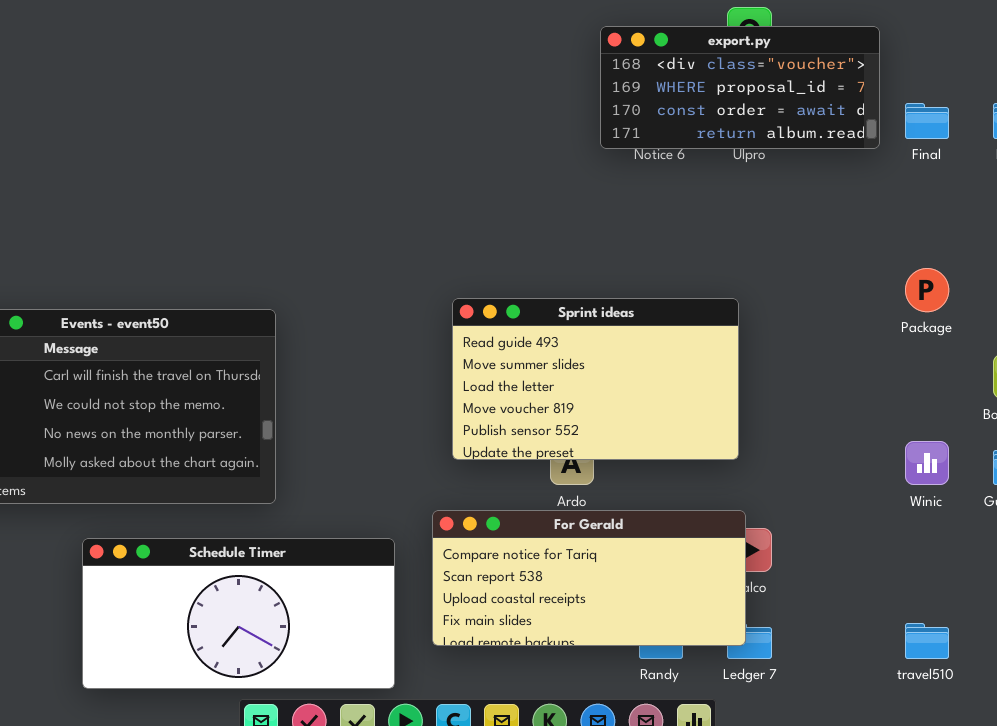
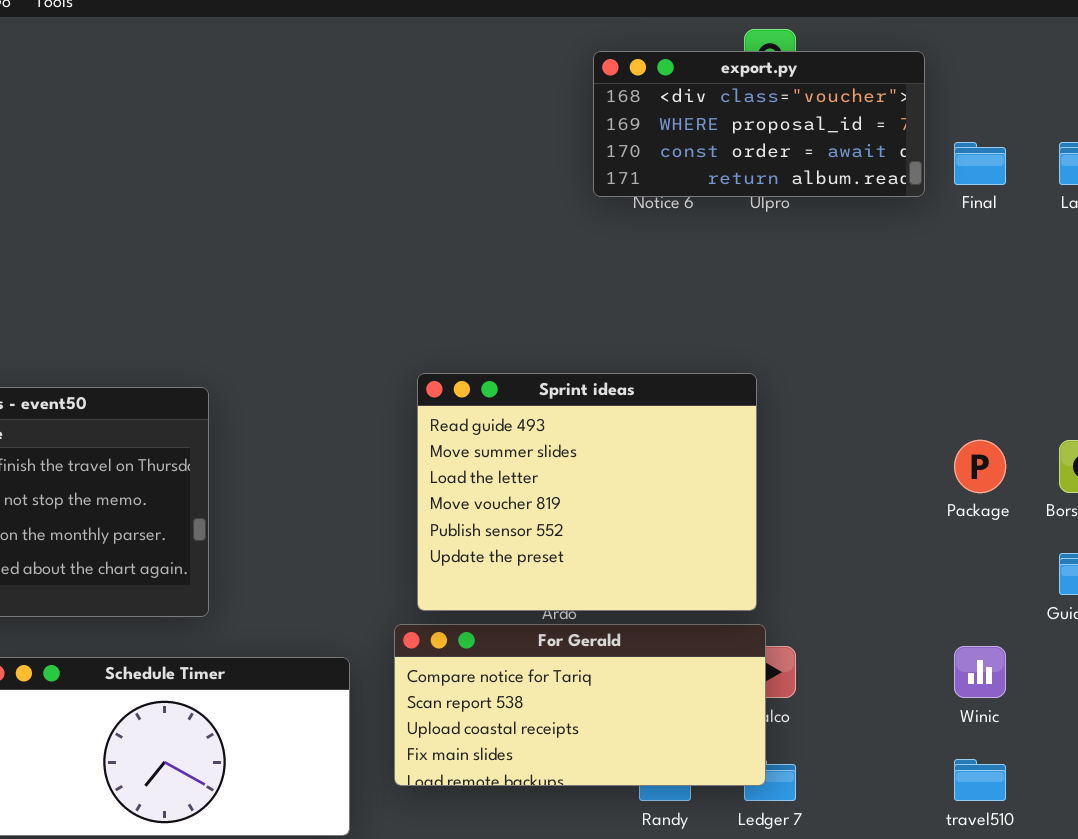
Package: [905,268,949,312] -> [954,440,1006,493], moved
Sprint ideas: [452,298,739,460] -> [417,373,757,611], resized
Winic: [905,441,949,485] -> [954,646,1006,698], moved

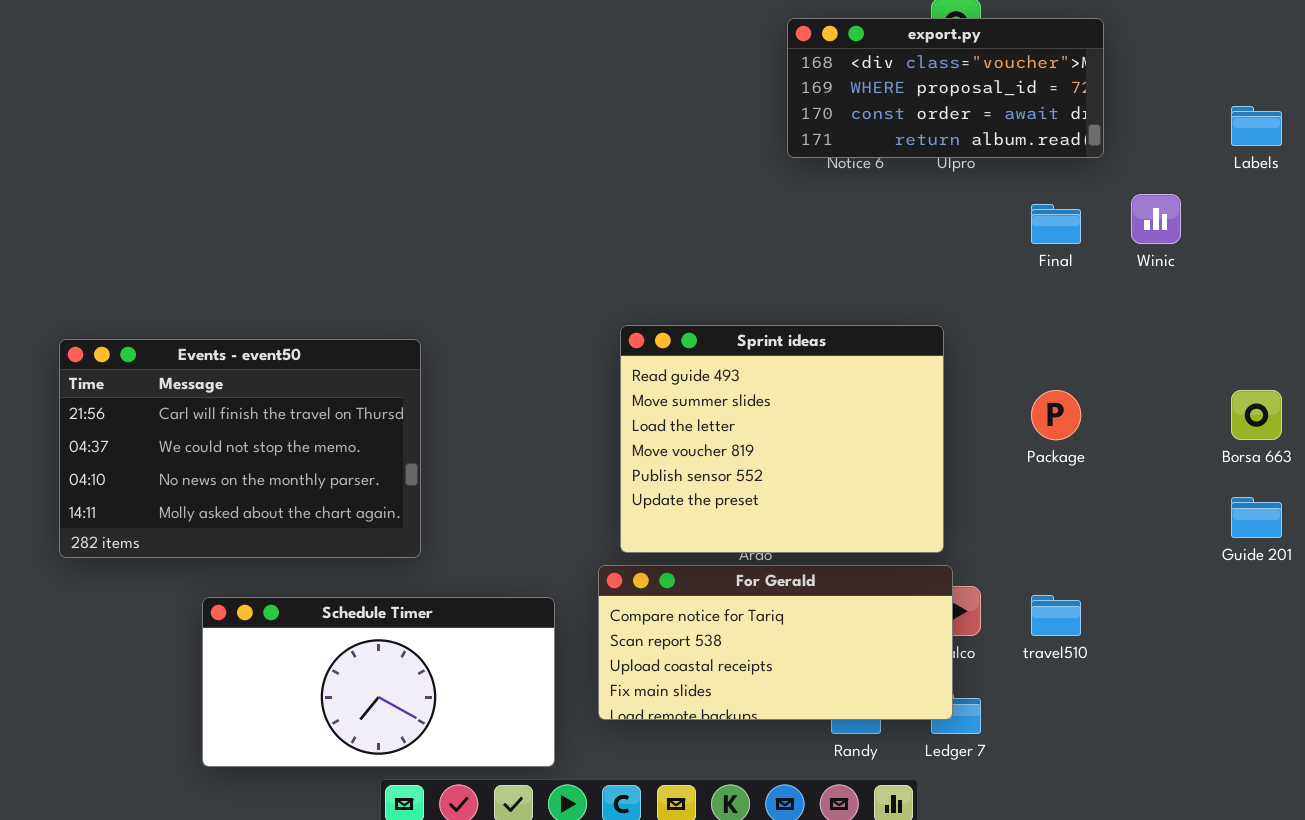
Final: [954,142,1006,185] -> [1031,204,1081,244], moved
Package: [954,440,1006,493] -> [1031,390,1081,440], moved
Winic: [954,646,1006,698] -> [1131,194,1181,244], moved
travel510: [954,759,1006,801] -> [1031,595,1081,636], moved

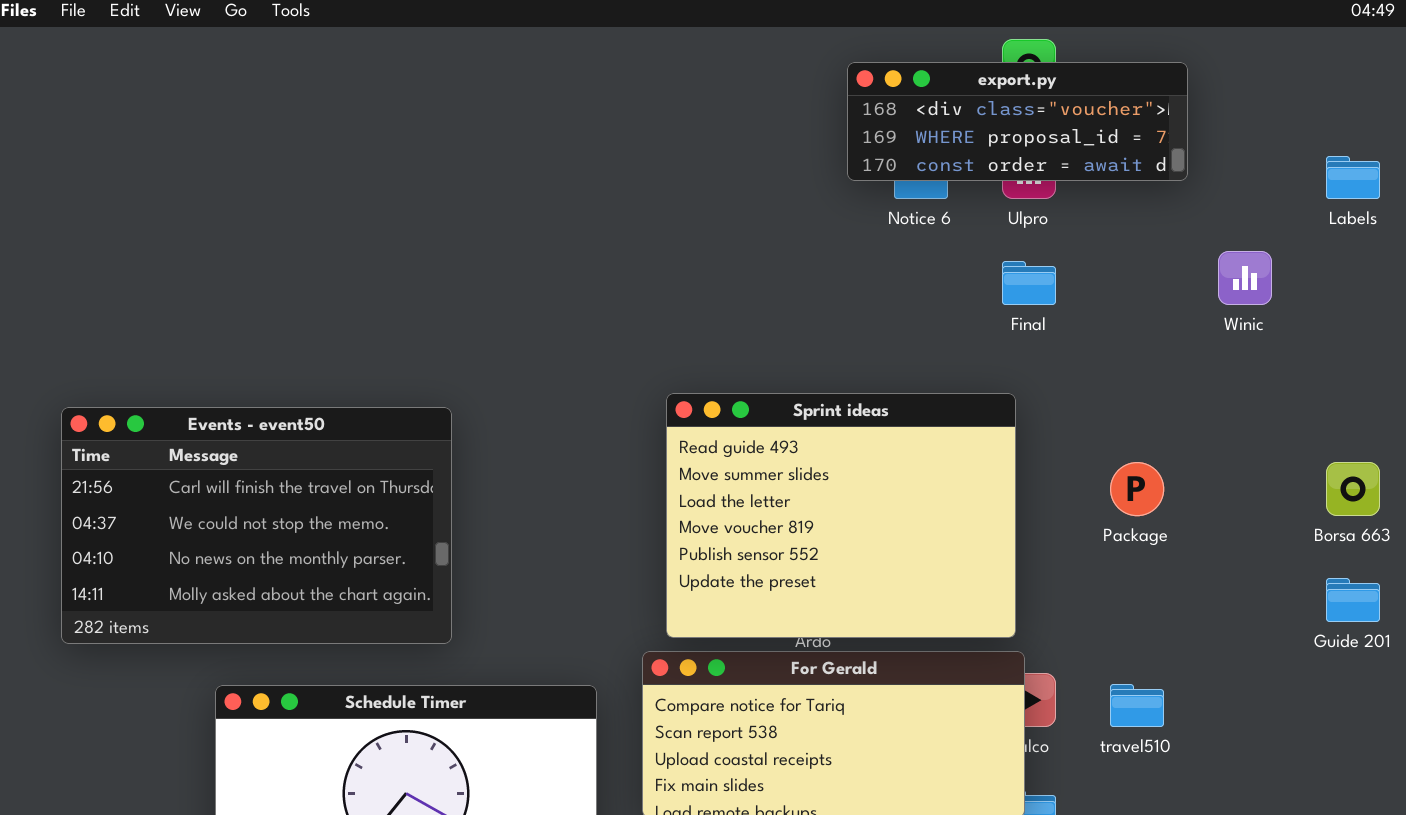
export.py: [787,18,1104,158] -> [847,62,1188,181], resized
Final: [1031,204,1081,244] -> [1002,261,1056,305], moved

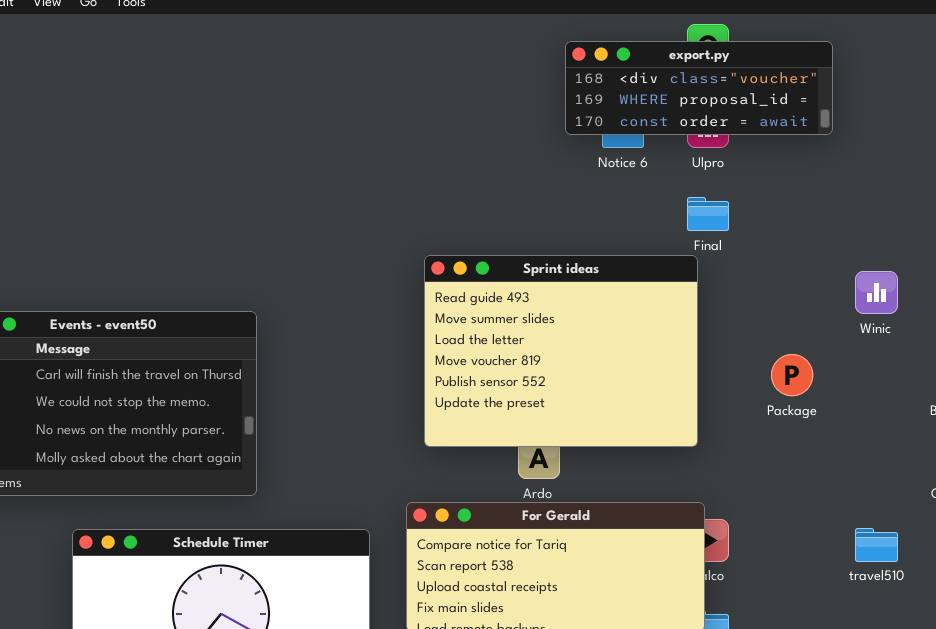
Winic: [1218,251,1272,305] -> [855,271,898,314], moved
Sprint ideas: [666,393,1016,638] -> [424,255,698,447], moved
travel510: [1110,684,1164,727] -> [855,528,898,562], moved

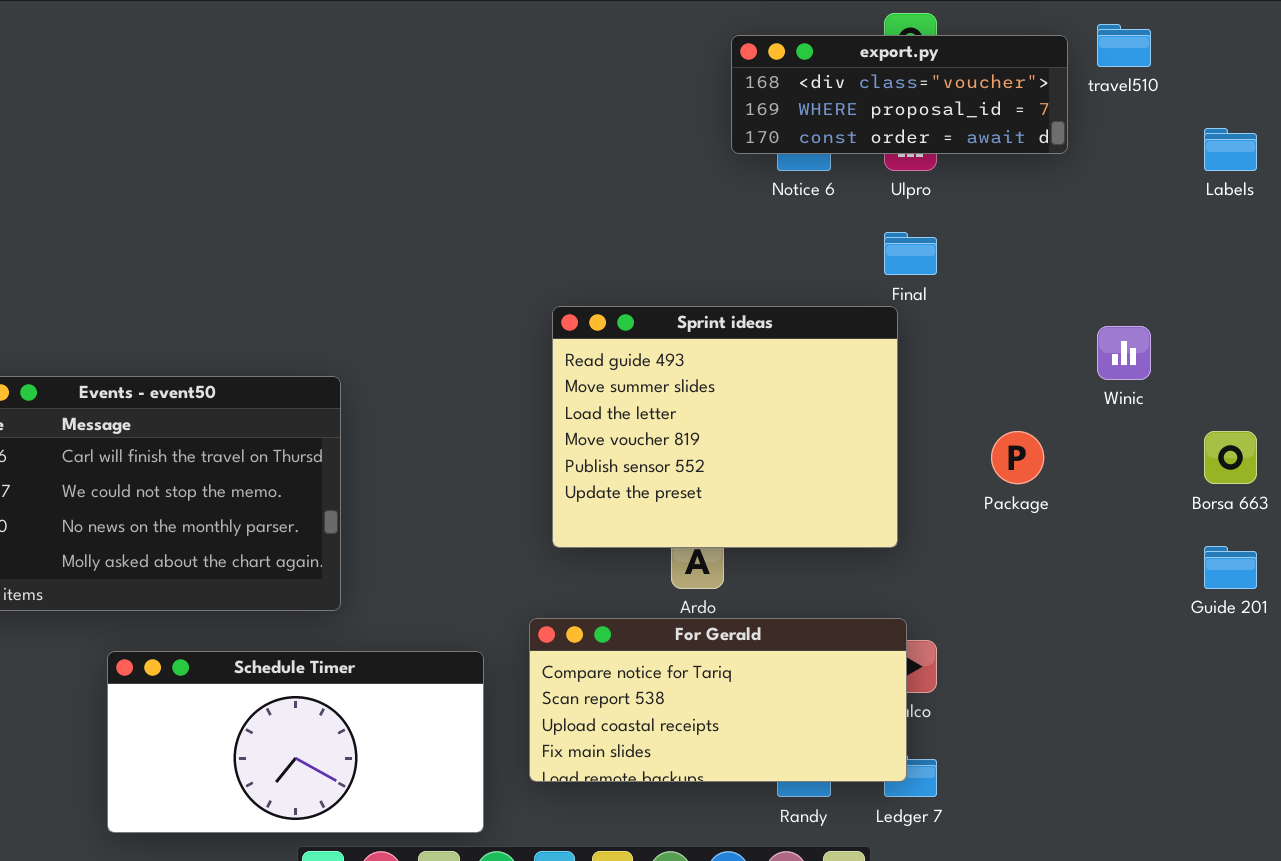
travel510: [855,528,898,562] -> [1097,24,1151,67], moved

